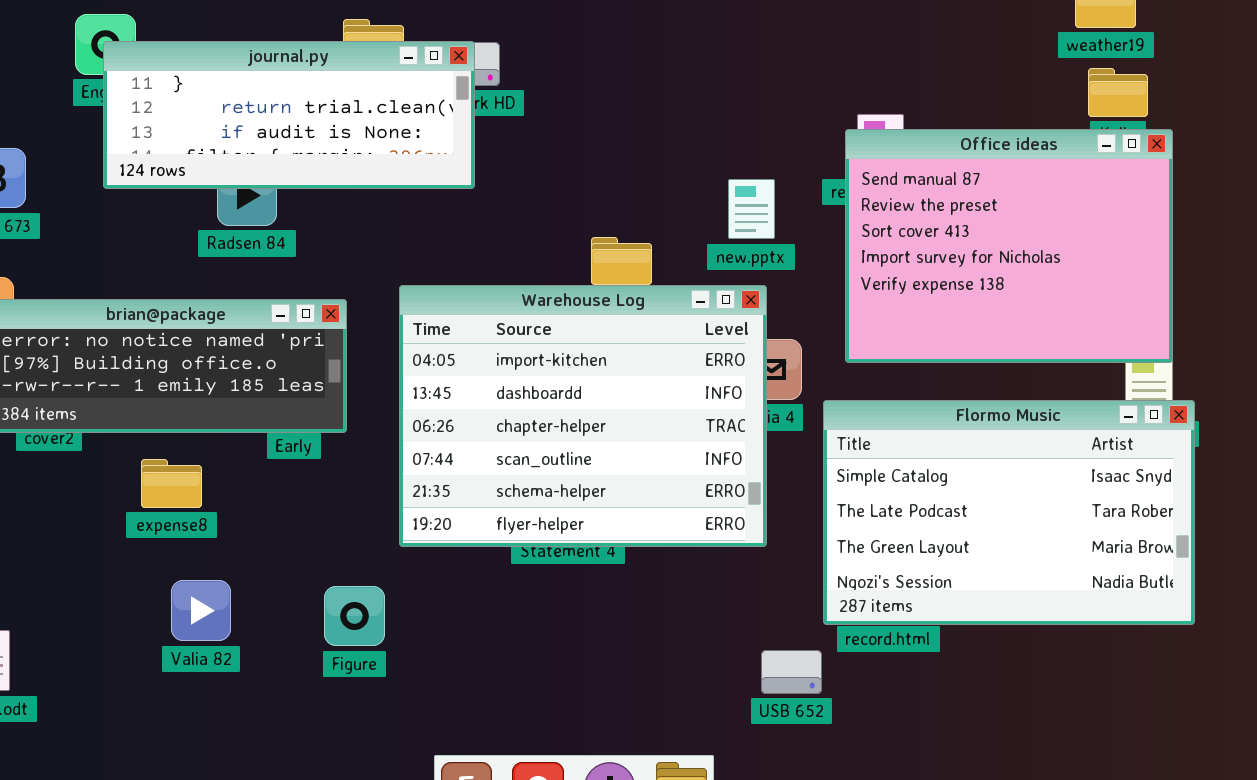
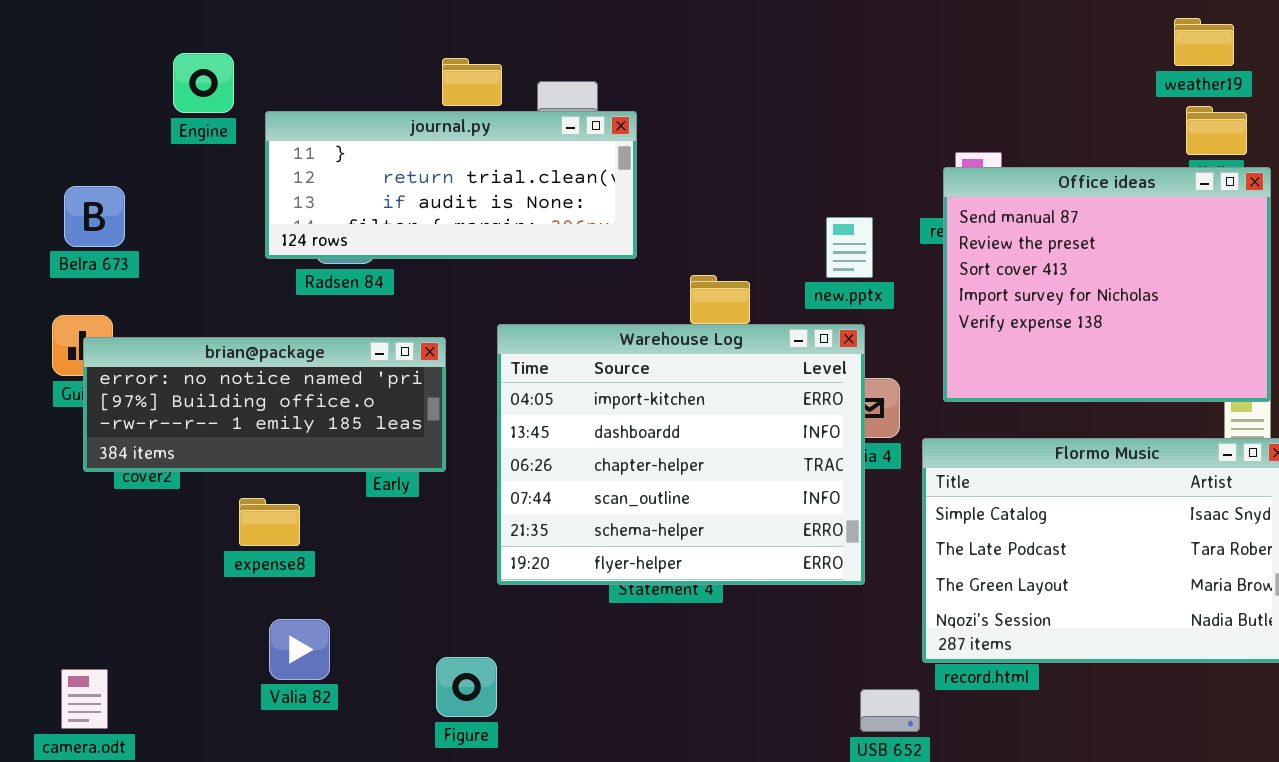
journal.py: [103,41,475,189] -> [265,111,637,259], moved
Figure: [324,586,385,646] -> [436,657,497,717], moved

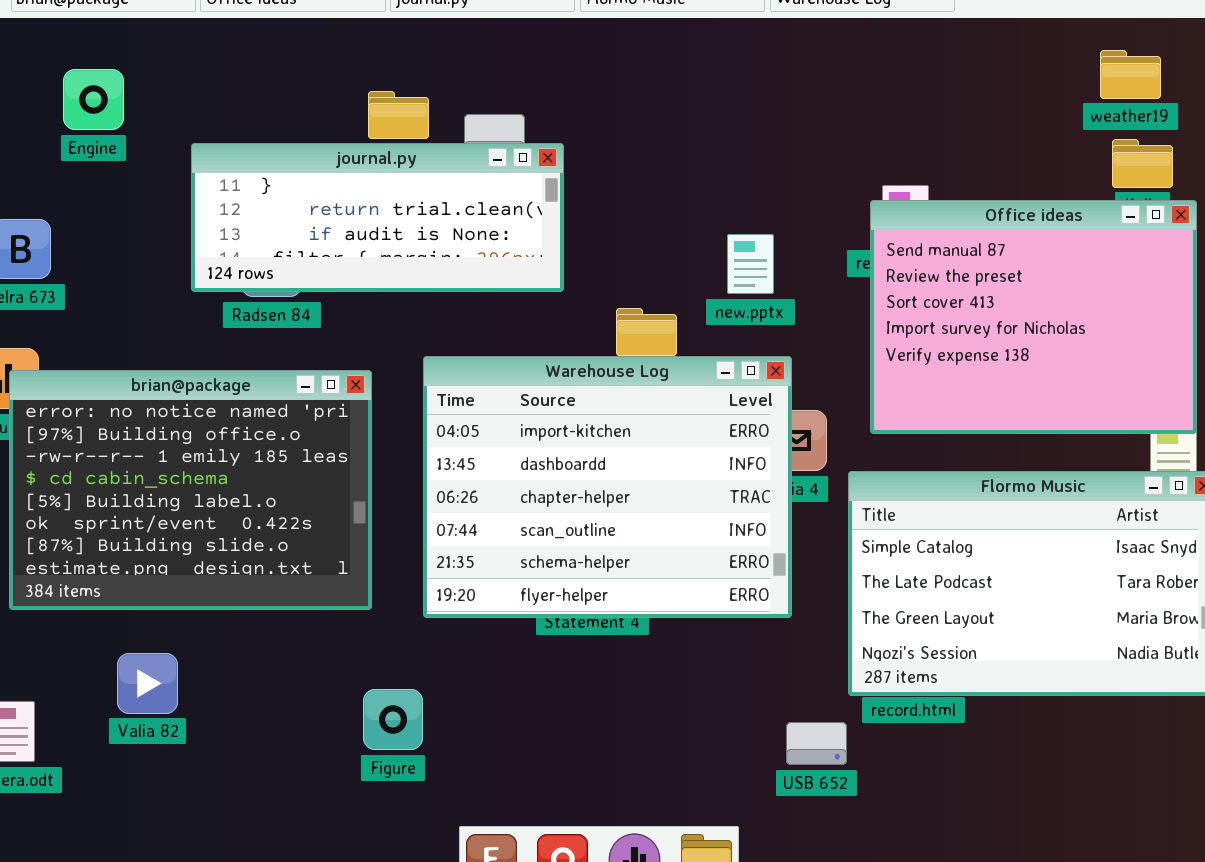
Engine: [173,53,234,113] -> [63,69,124,130], moved
new.pptx: [826,217,873,278] -> [727,234,774,294], moved
brian@package: [83,337,446,472] -> [9,370,372,610], resized
Valia 82: [269,619,330,680] -> [117,653,178,714], moved

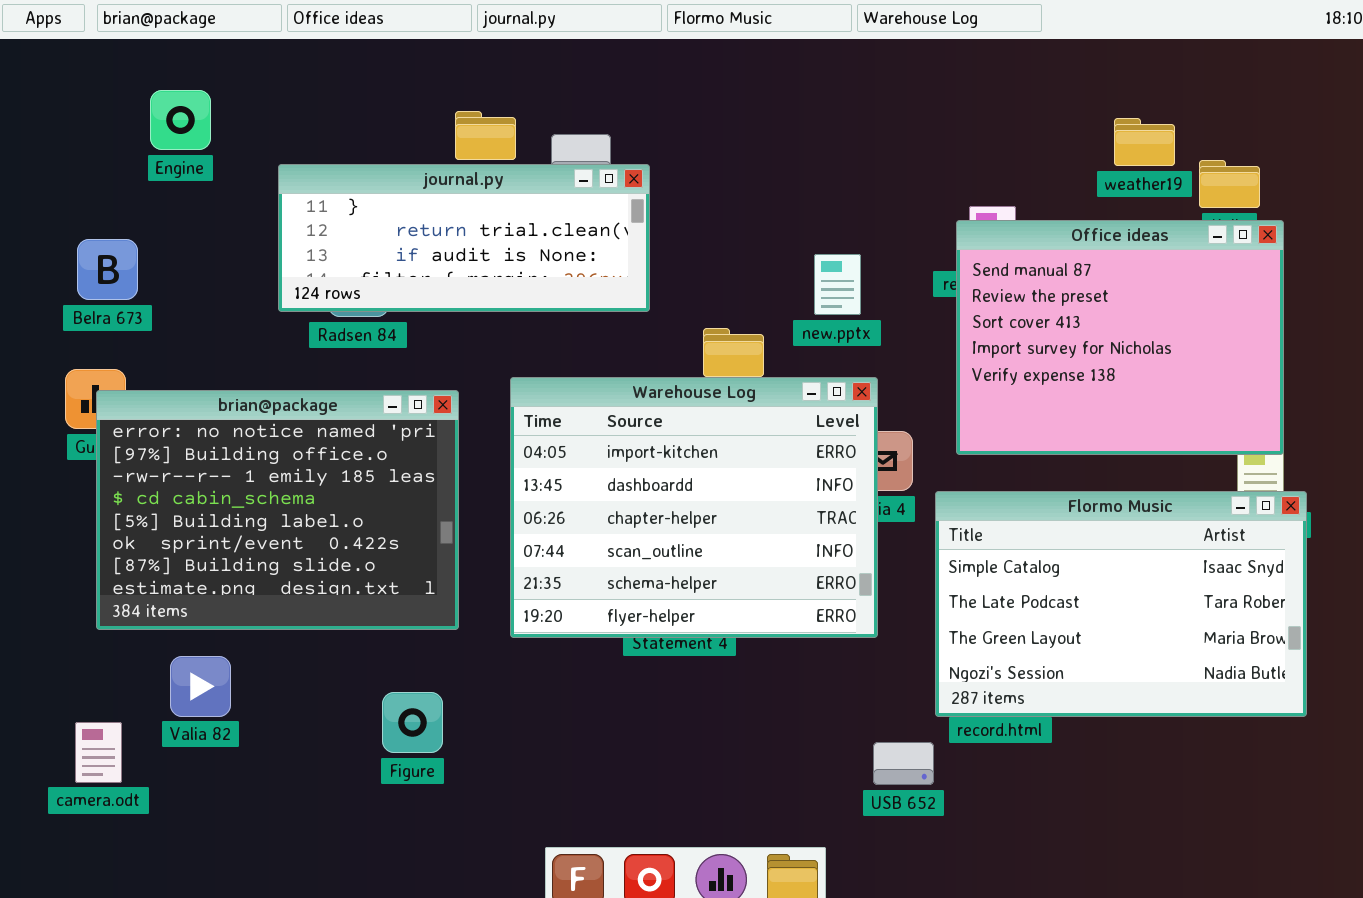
weather19: [1100,50,1161,99] -> [1114,118,1175,166], moved
Valia 82: [117,653,178,714] -> [170,656,231,717], moved
Figure: [363,689,423,750] -> [382,692,443,753], moved

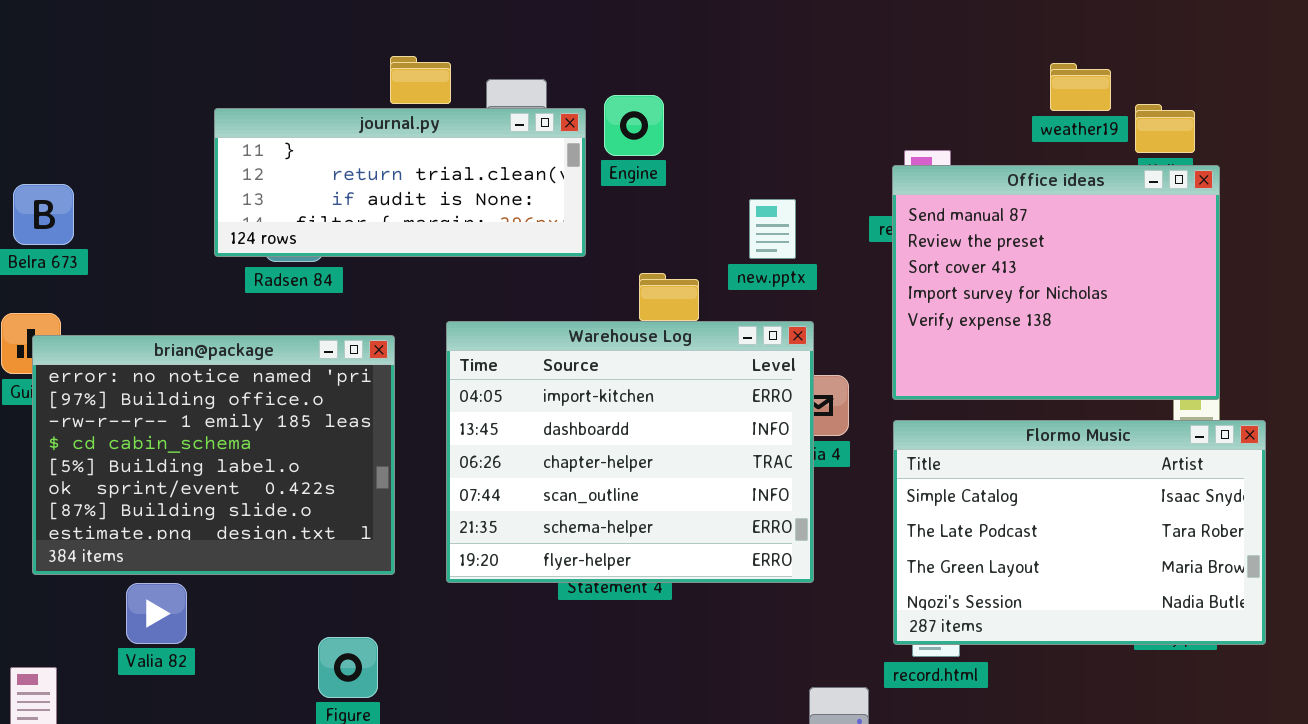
Engine: [150,90,211,150] -> [604,95,664,156], moved
Flormo Music: [935,491,1307,717] -> [893,420,1266,645], moved
Valia 82: [170,656,231,717] -> [126,583,187,644], moved

